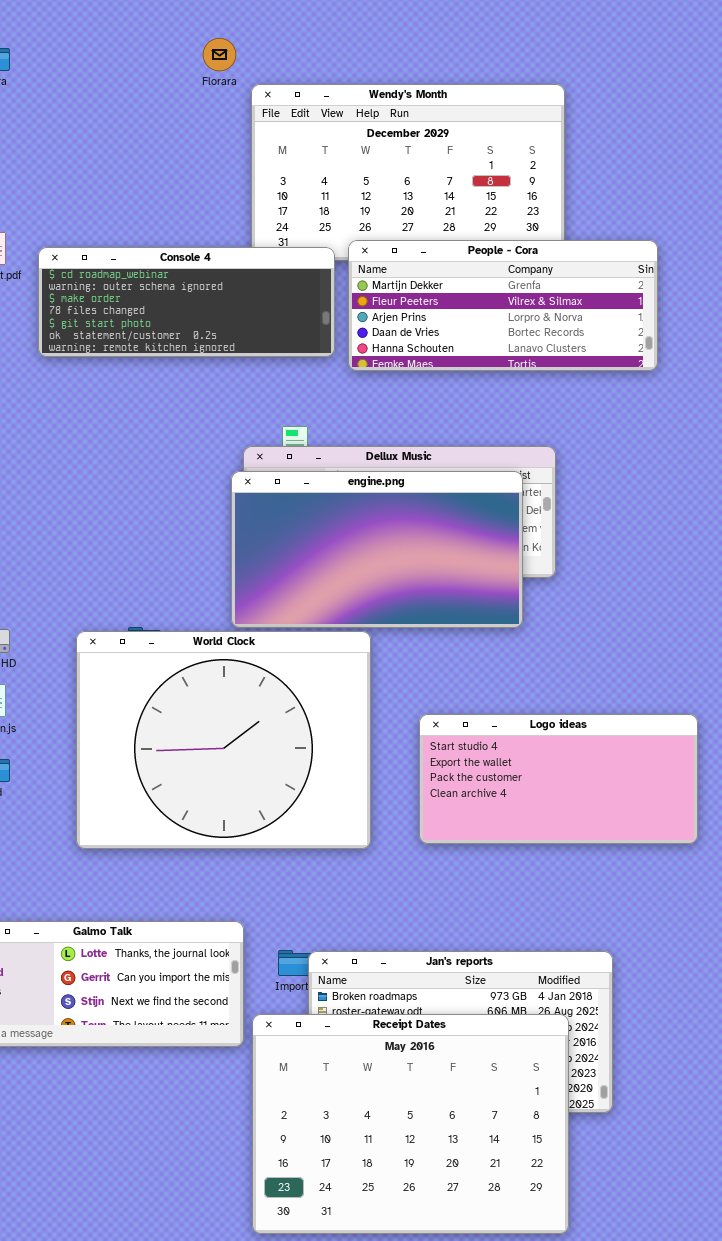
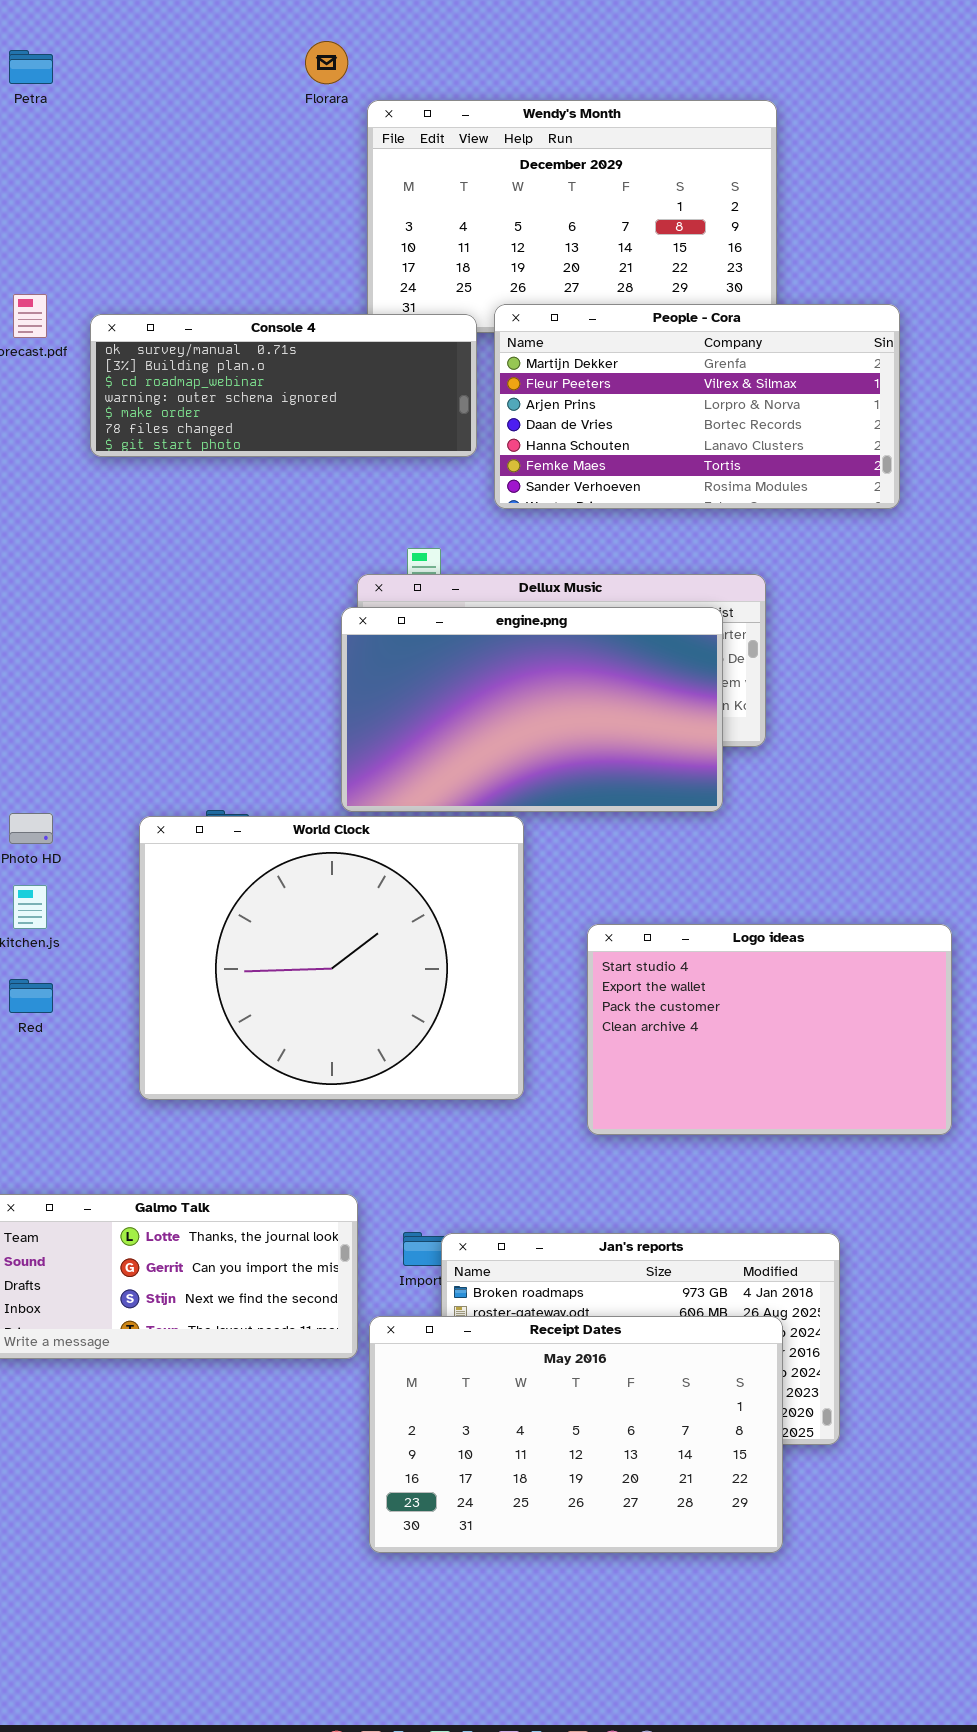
People - Cora: [348,240,658,371] -> [494,304,900,509], resized
Console 4: [38,247,335,357] -> [90,314,477,457], scrolled up 2 rows
Logo ideas: [419,714,698,844] -> [587,924,952,1135], resized
Receipt Dates: [252,1014,569,1234] -> [369,1316,783,1553], resized

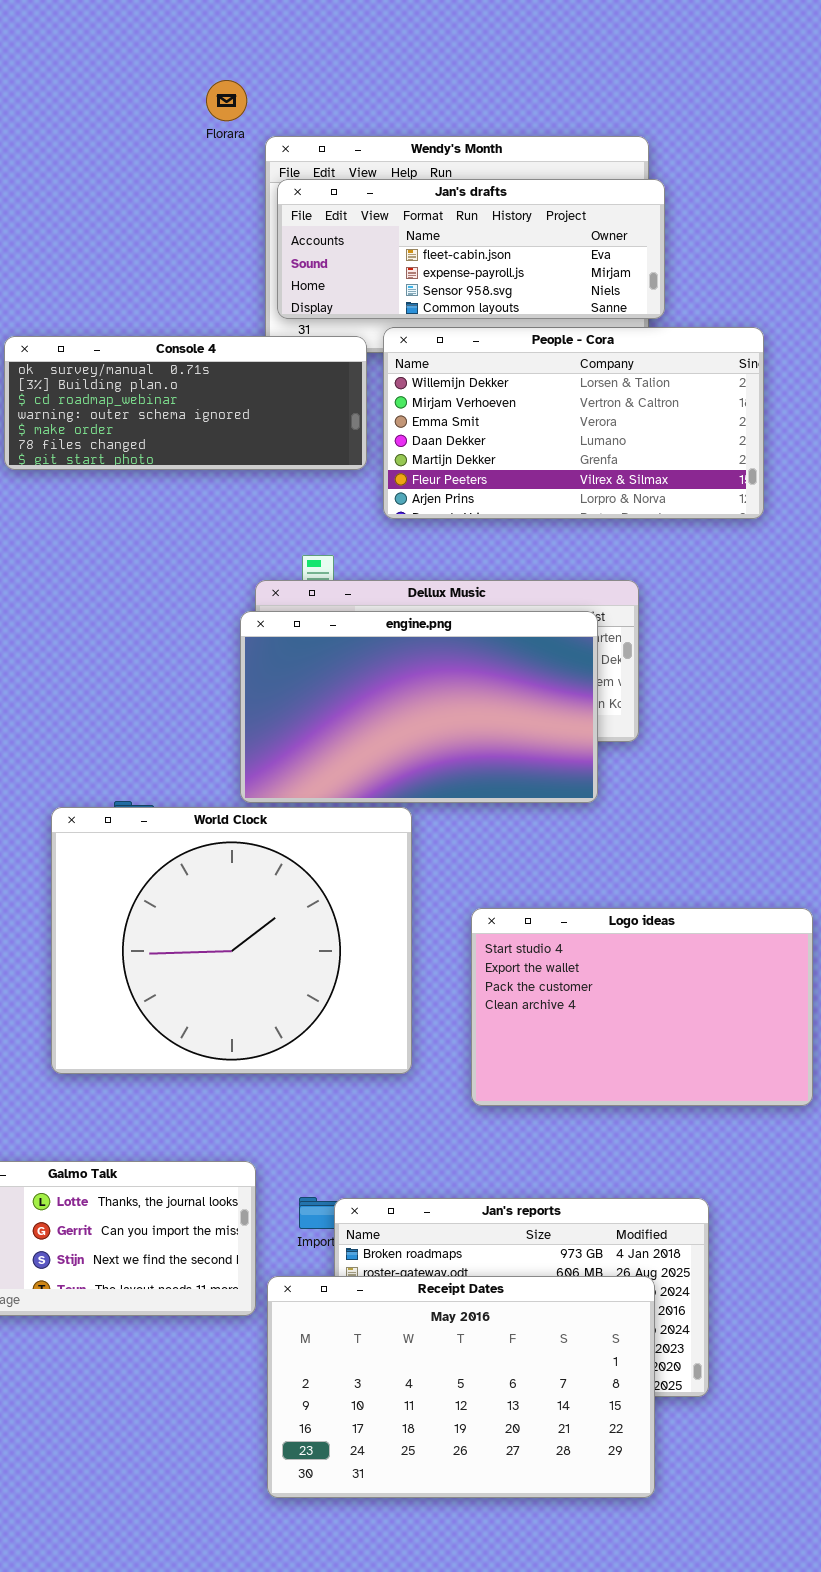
Jan's drafts: none -> [277,179,665,319], opened
People - Cora: [494,304,900,509] -> [383,327,764,519], scrolled up 4 rows

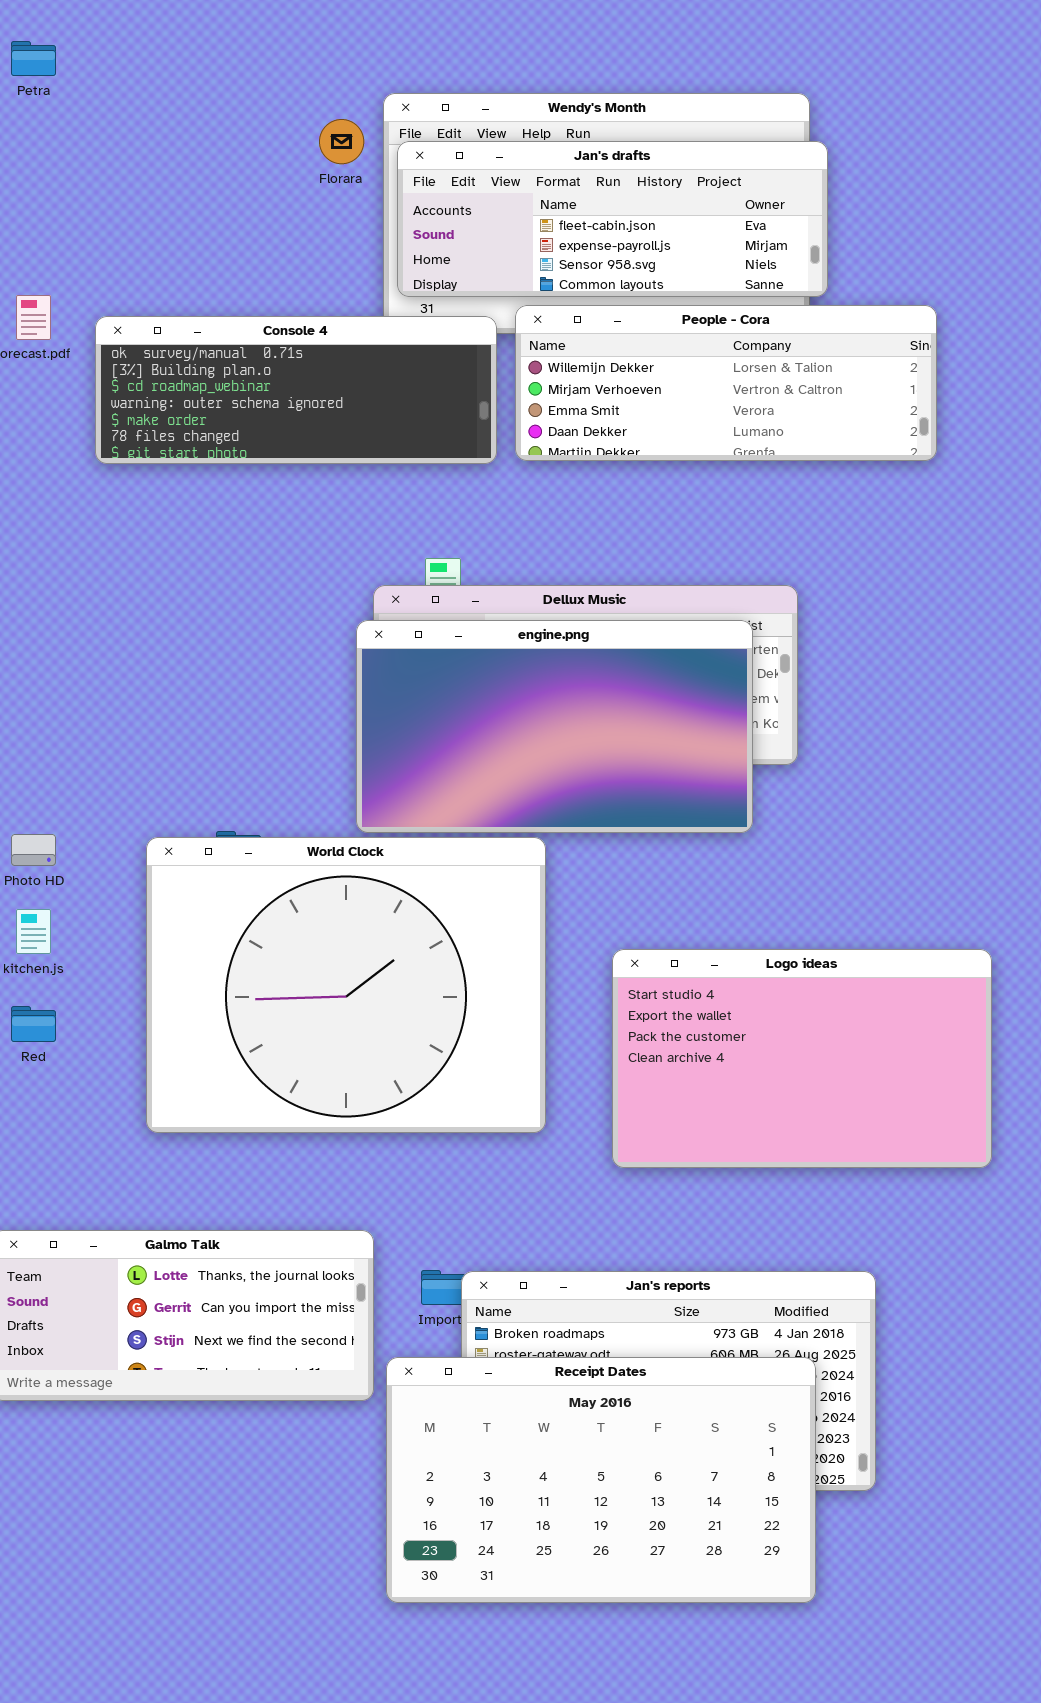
Florara: [206,80,247,121] -> [319,119,364,164], moved
People - Cora: [383,327,764,519] -> [515,305,937,461], resized

